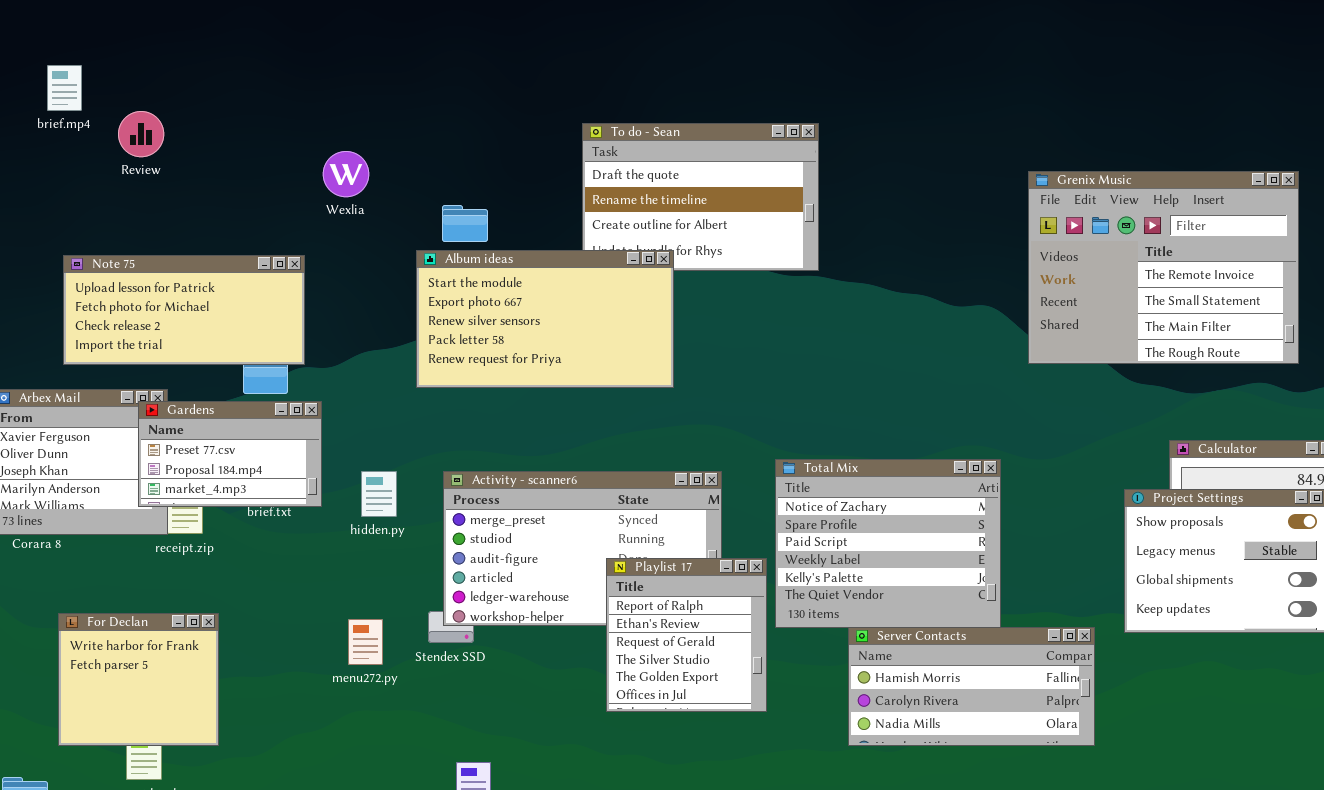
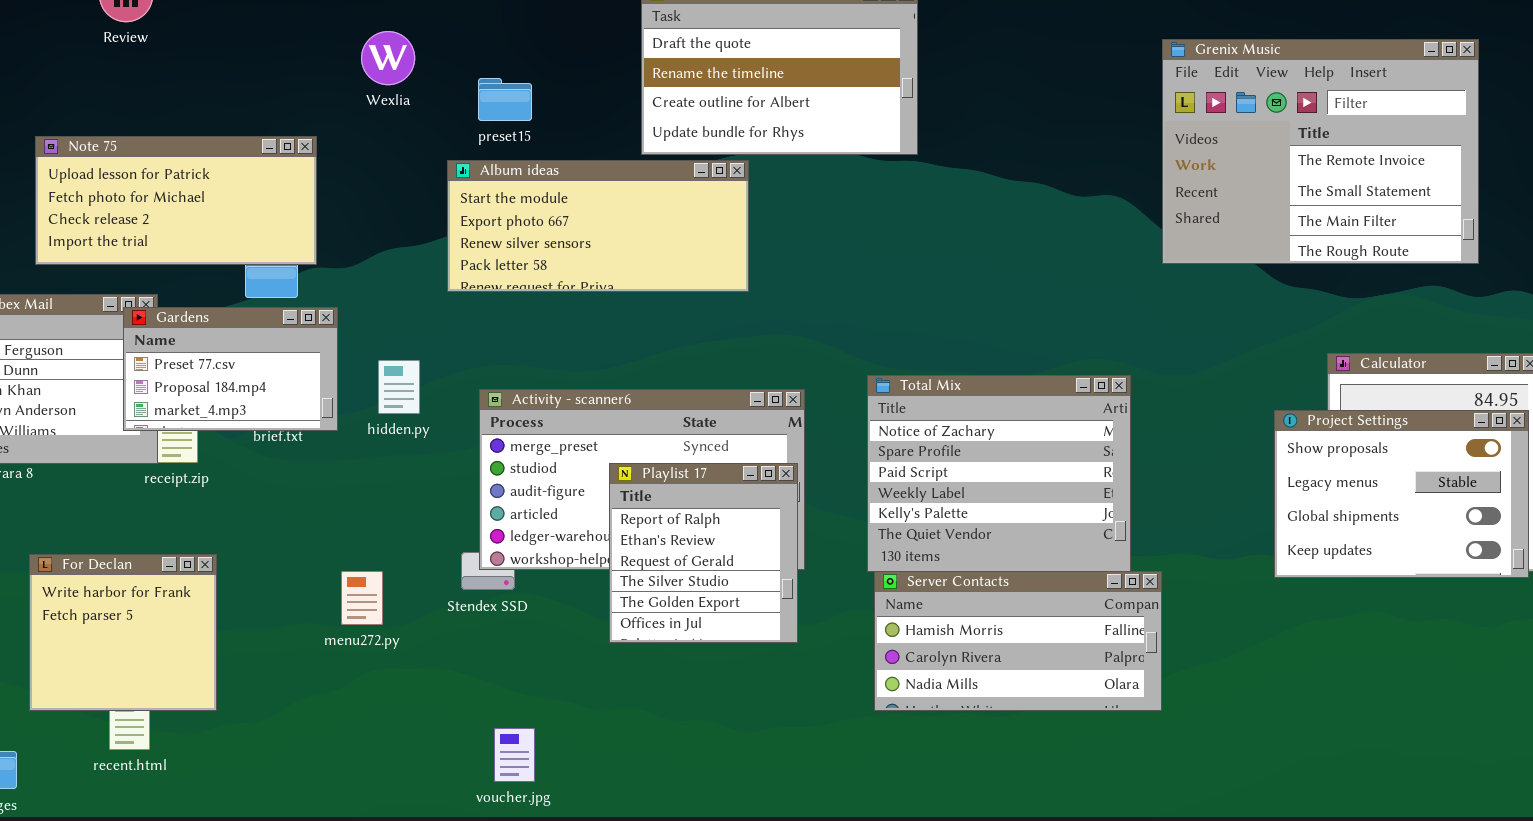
Wexlia: [323,151,369,197] -> [361,31,415,85], moved
Album ideas: [416,250,674,388] -> [447,160,749,292], resized
hidden.py: [361,471,397,517] -> [378,360,420,414], moved
Playlist 17: [606,558,767,712] -> [609,463,798,643], moved
menu272.py: [348,619,383,665] -> [341,571,383,625], moved
Server Contacts: [848,627,1095,746] -> [874,571,1162,711], moved

